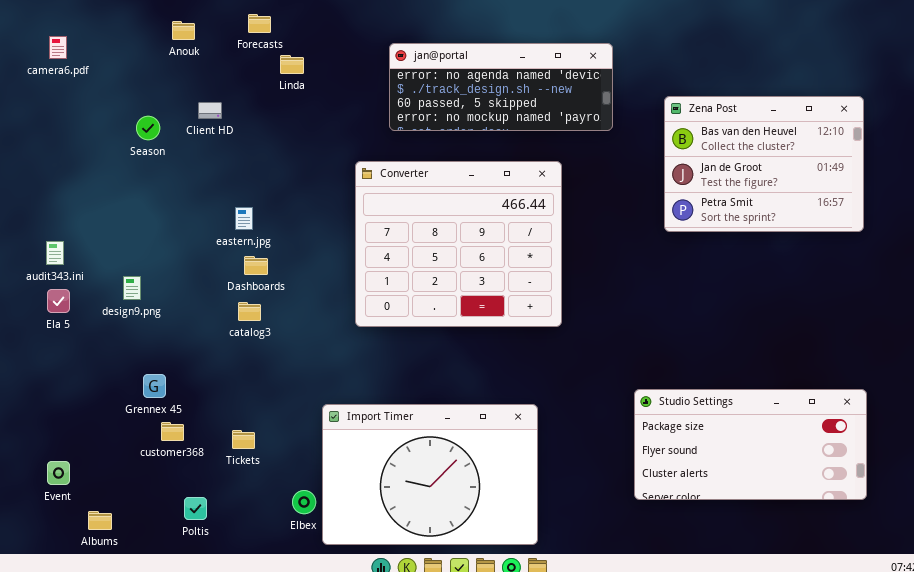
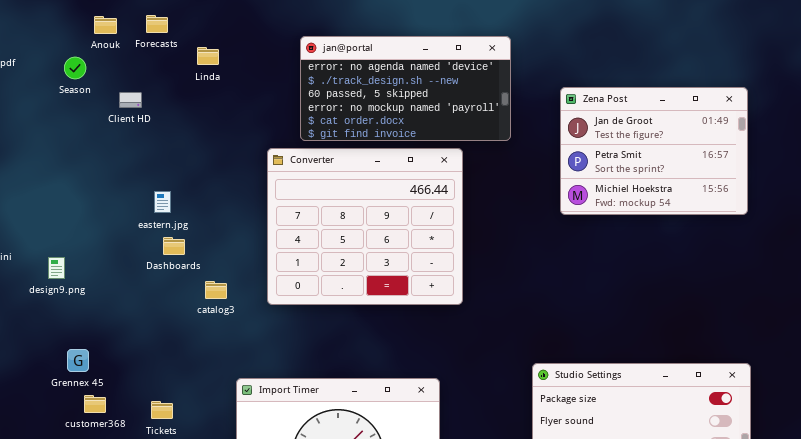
Forecasts: [248,14,271,33] -> [146,15,168,33], moved
jan@portal: [389,43,613,131] -> [300,36,511,141], resized
Zena Post: [664,96,864,232] -> [560,87,748,215], scrolled down 1 row
Season: [136,116,160,140] -> [64,57,86,79], moved
catalog3: [238,302,261,321] -> [205,281,227,299], moved

